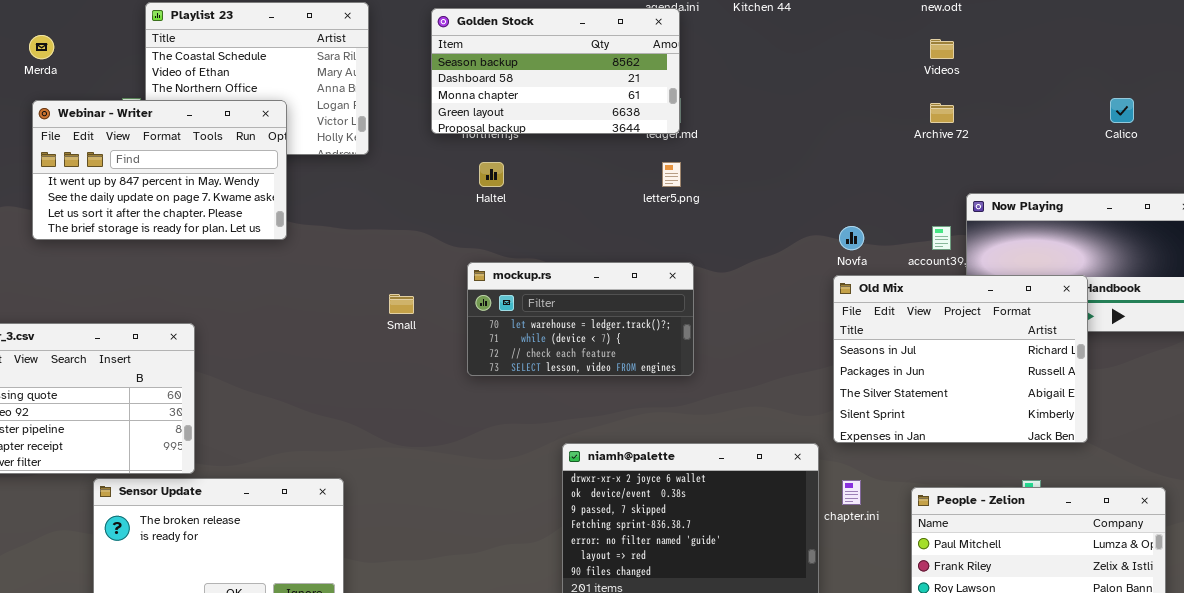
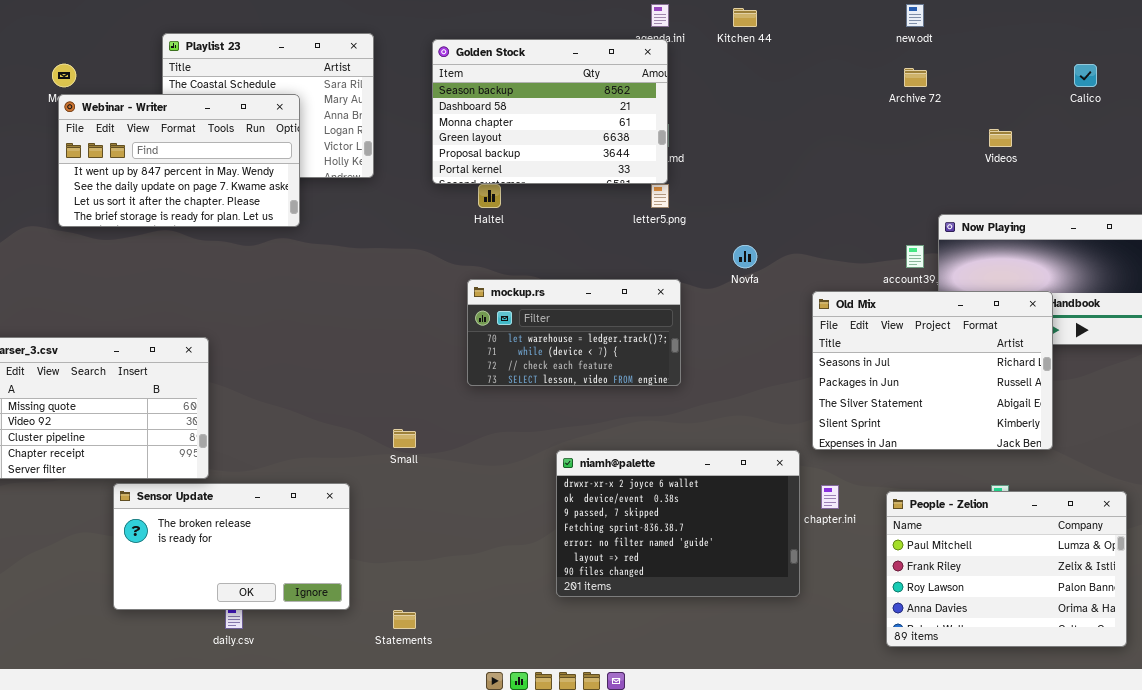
Golden Stock: [431,8,680,134] -> [432,39,668,184], resized
Videos: [930,39,954,59] -> [989,129,1012,147], moved
Calico: [1110,98,1134,123] -> [1074,64,1097,87], moved
Webinar - Writer: [32,100,287,240] -> [58,94,300,227], moved
Archive 72: [930,103,954,123] -> [904,68,927,87], moved
Novfa: [839,226,864,250] -> [733,245,757,268], moved
Small: [389,294,414,314] -> [393,429,416,448], moved

